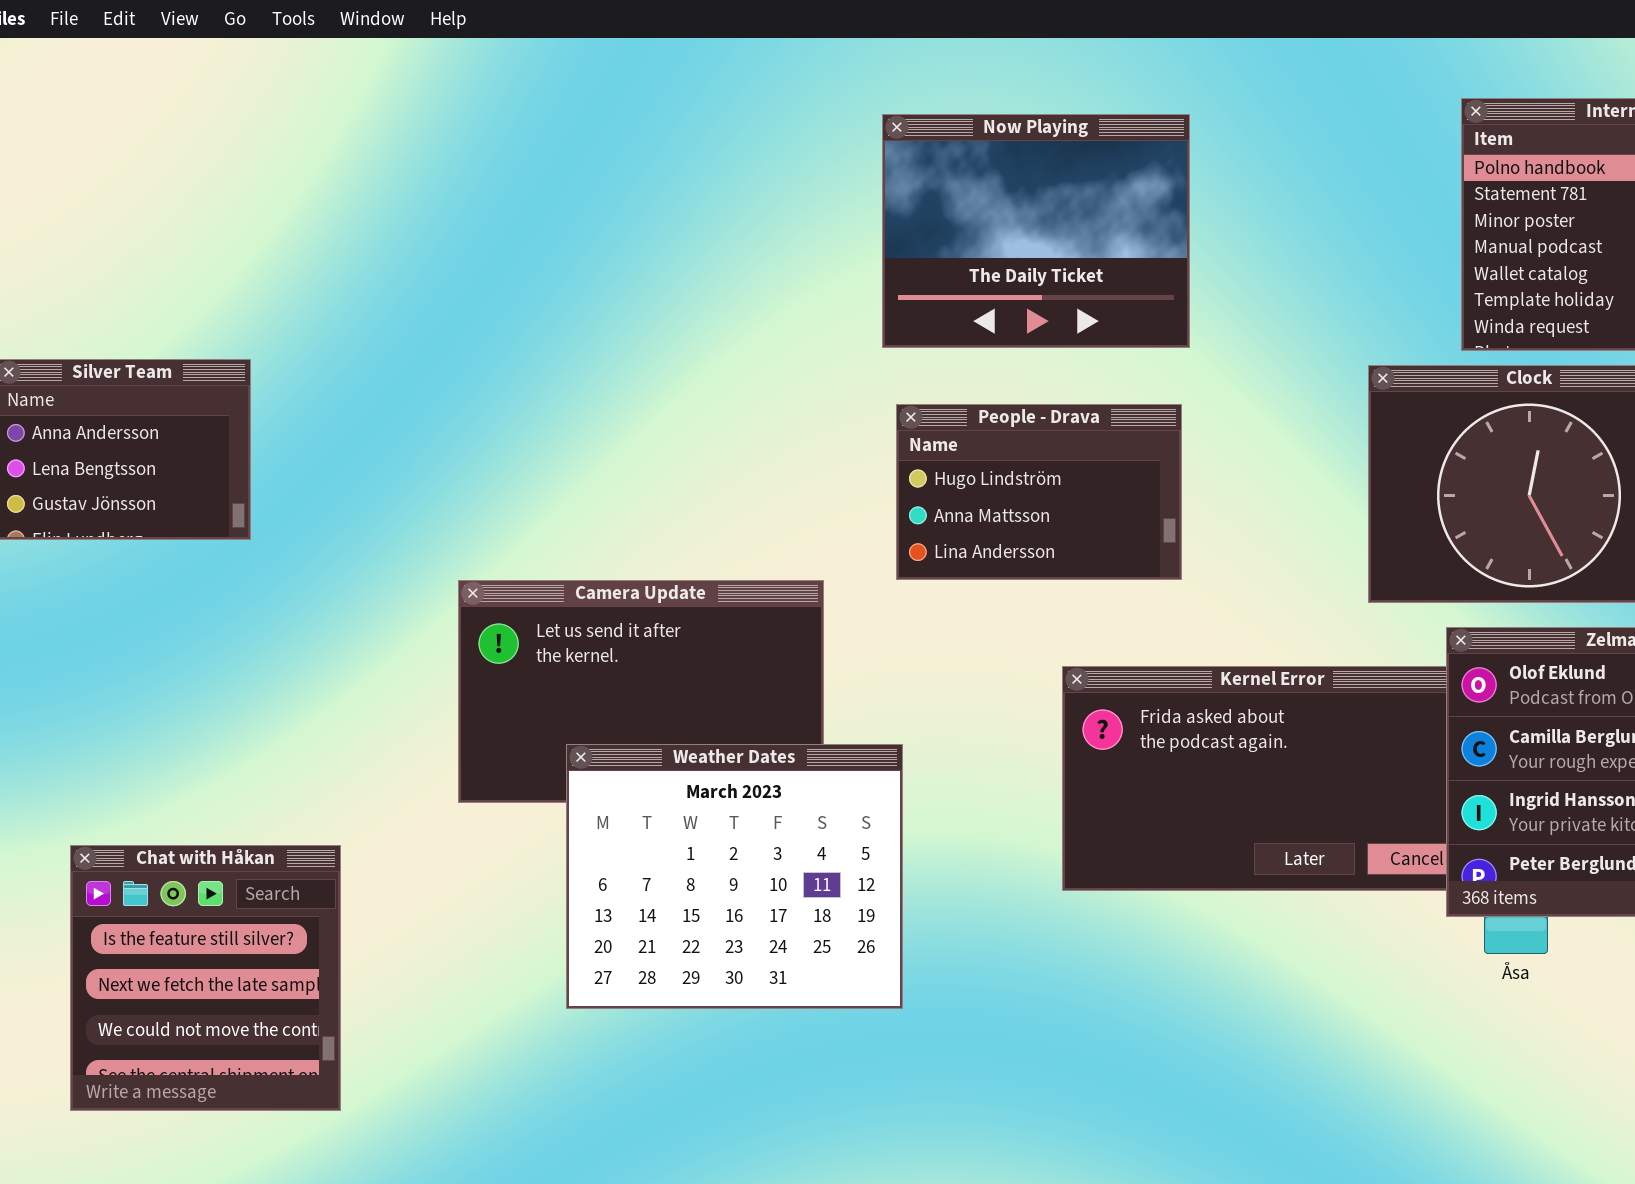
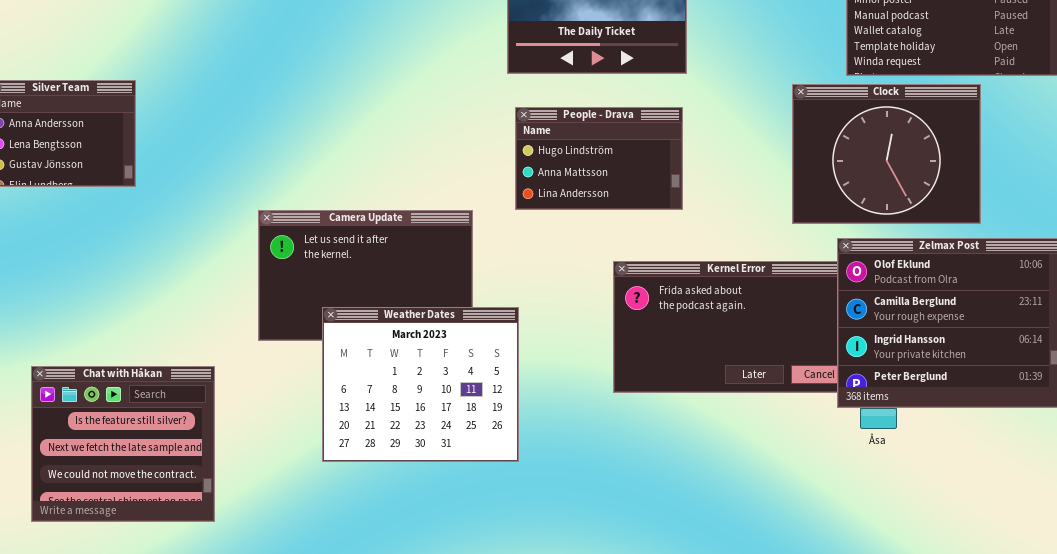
Chat with Håkan: [70,845,341,1111] -> [31,366,215,522], resized

